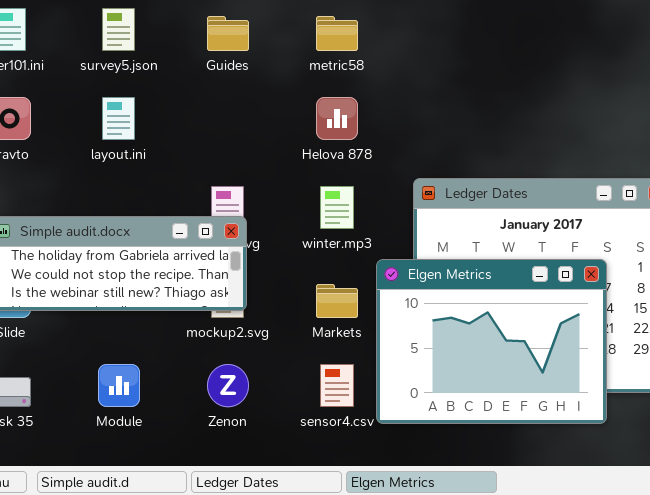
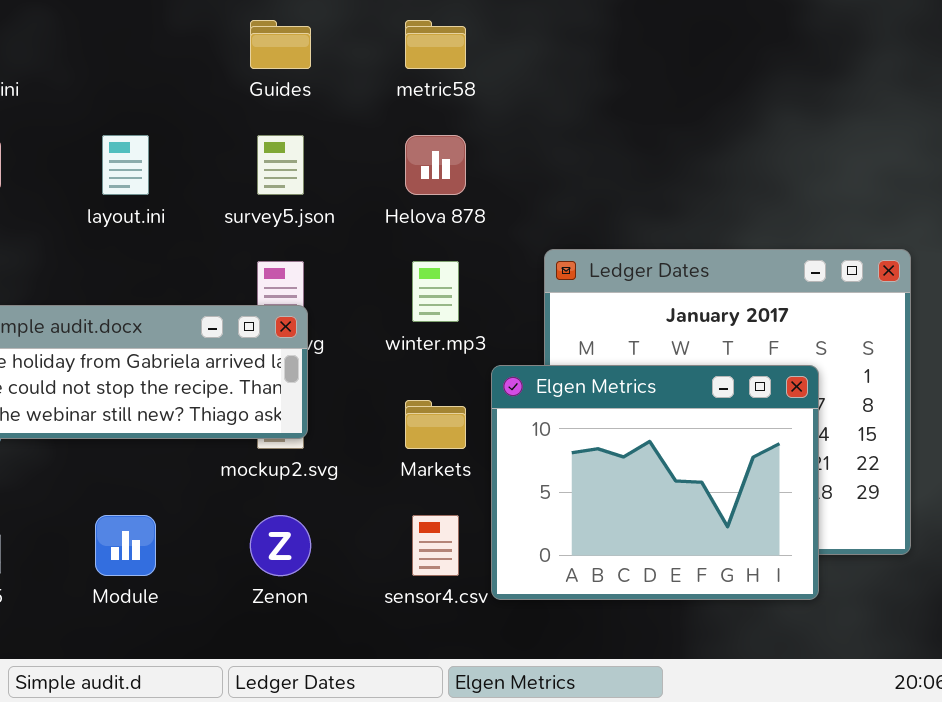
survey5.json: [102,8,135,51] -> [257,135,304,195], moved

